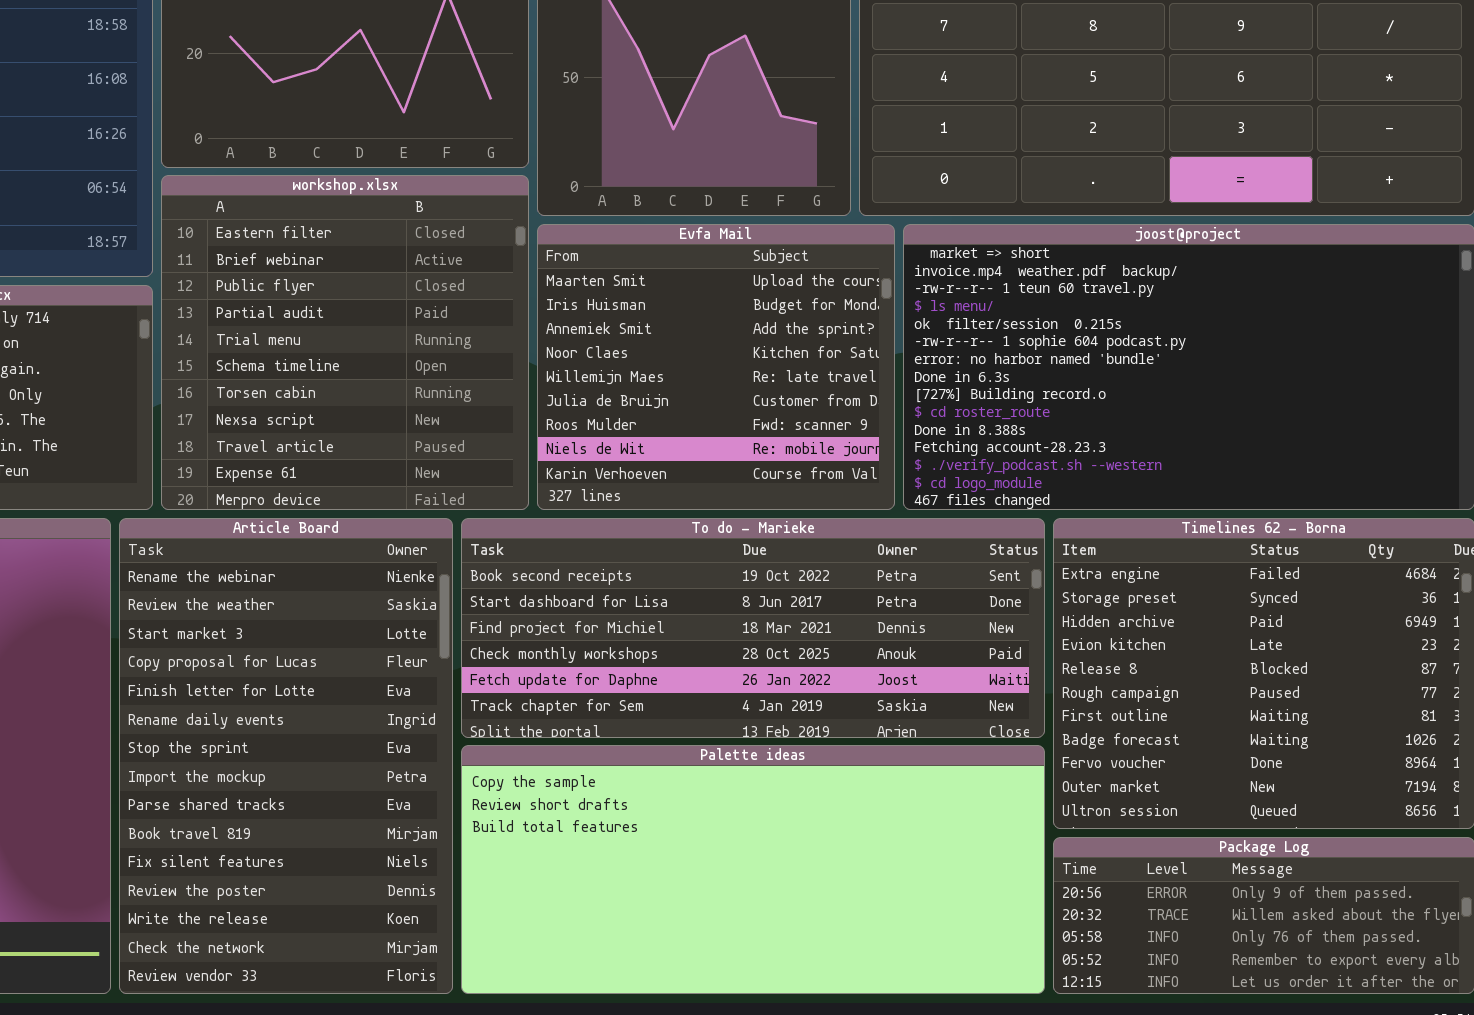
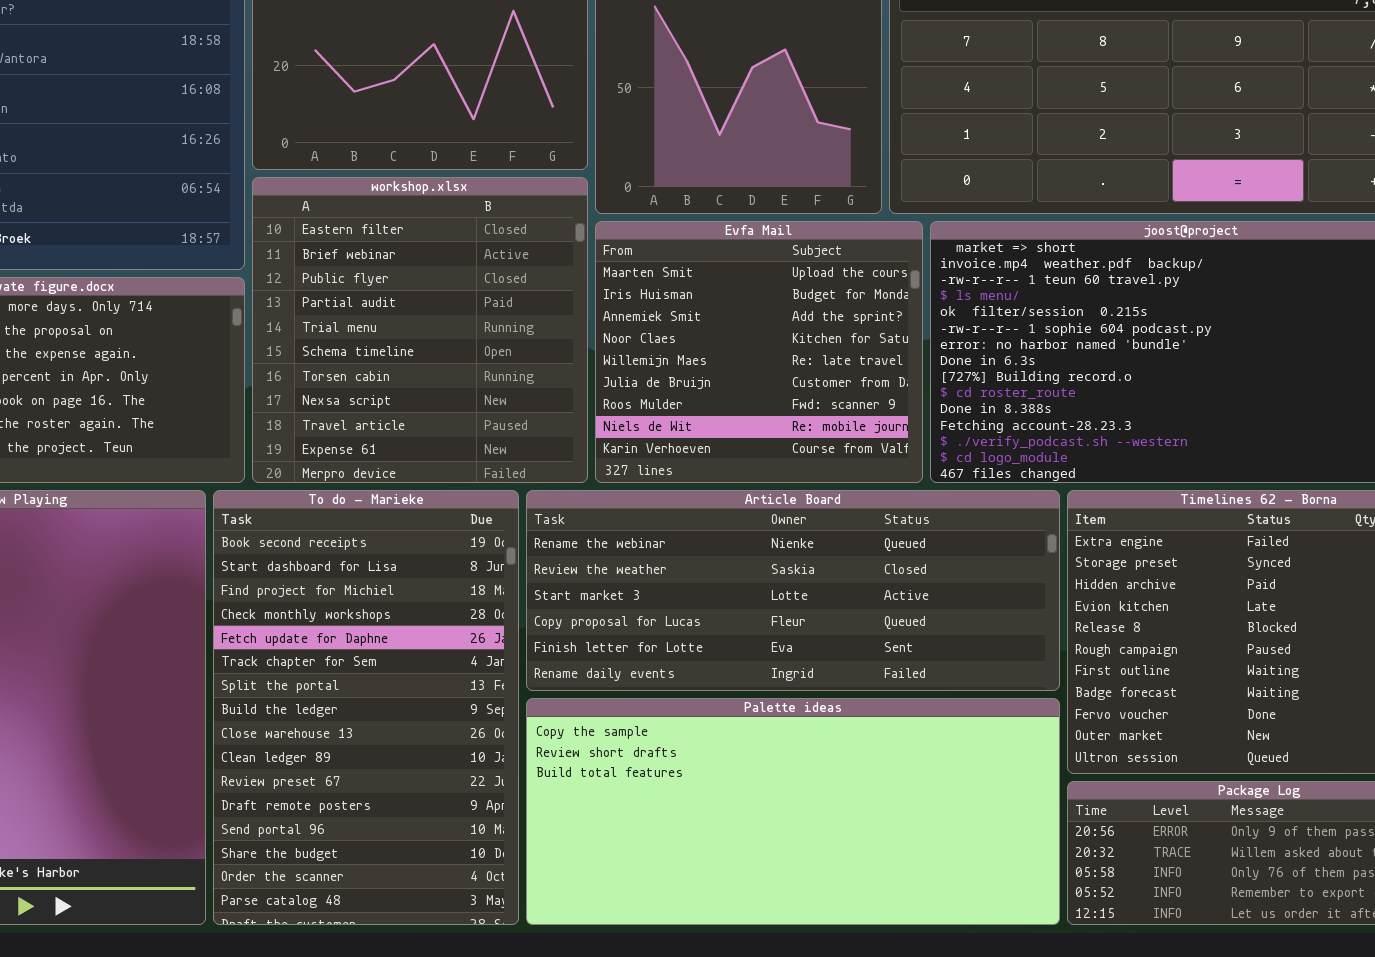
Article Board: [119,518,453,994] -> [526,490,1060,691], moved, resized
To do - Marieke: [461,518,1045,738] -> [213,490,519,925], moved, resized

